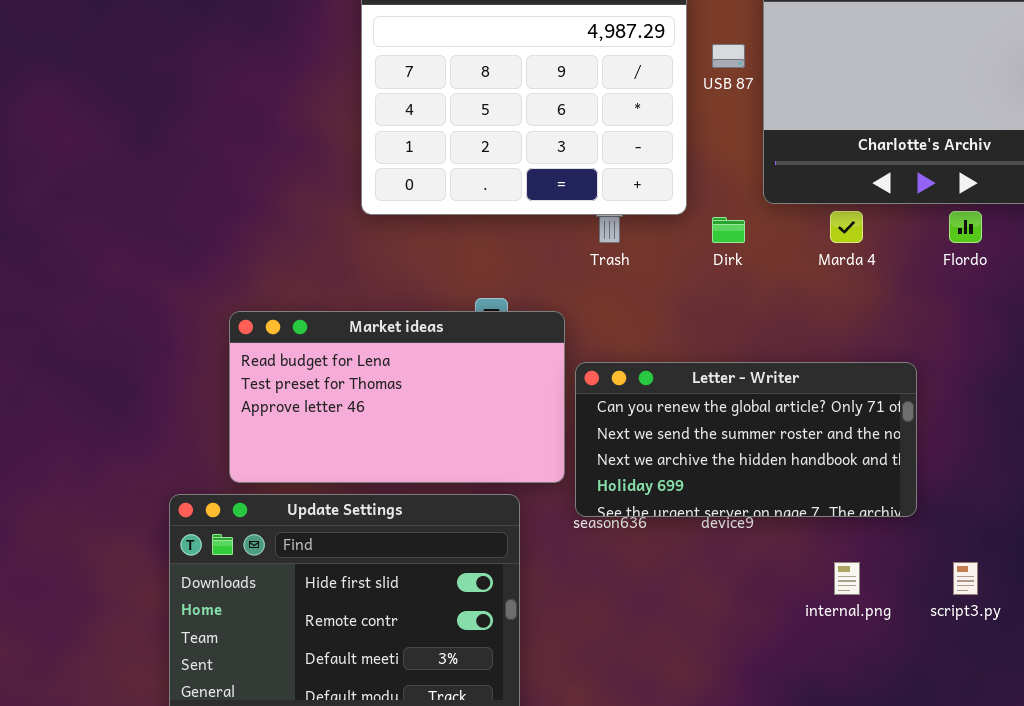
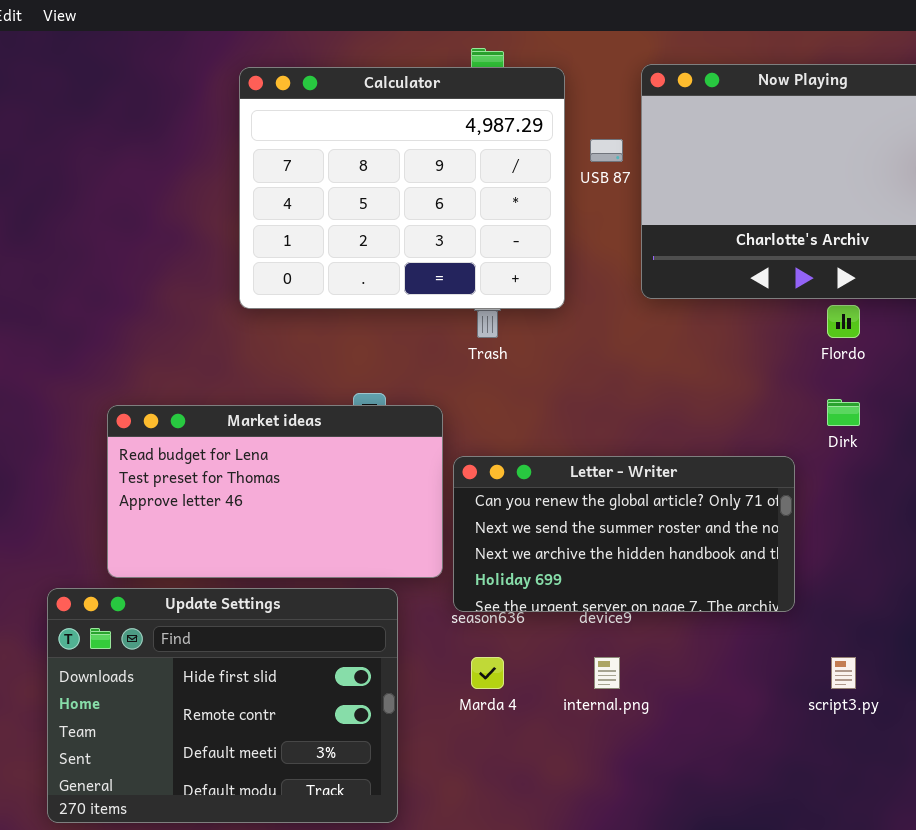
Marda 4: [830,211,863,243] -> [471,657,504,689], moved
Dirk: [712,217,745,243] -> [827,399,860,426], moved
internal.png: [834,562,860,595] -> [594,657,620,689], moved

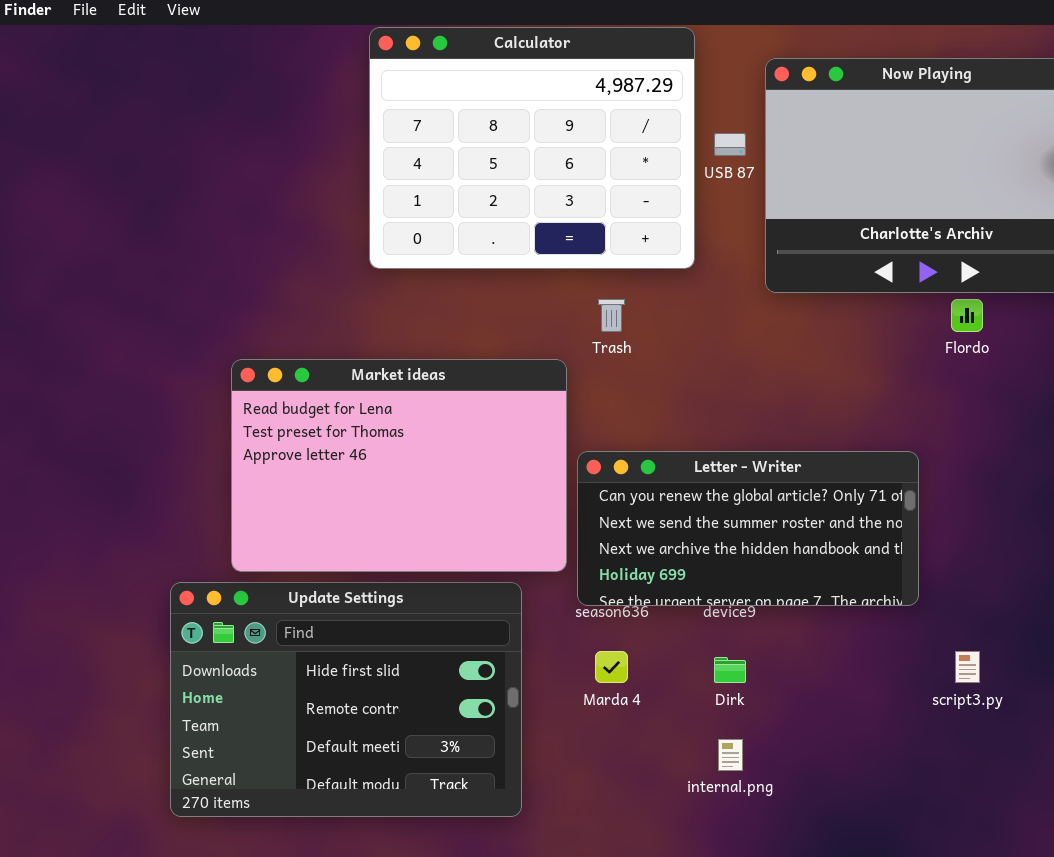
Calculator: [239,67,565,309] -> [369,27,695,269], moved
Dirk: [827,399,860,426] -> [714,657,746,683], moved
Market ideas: [107,405,443,578] -> [231,359,567,572], resized
internal.png: [594,657,620,689] -> [718,739,743,771], moved

